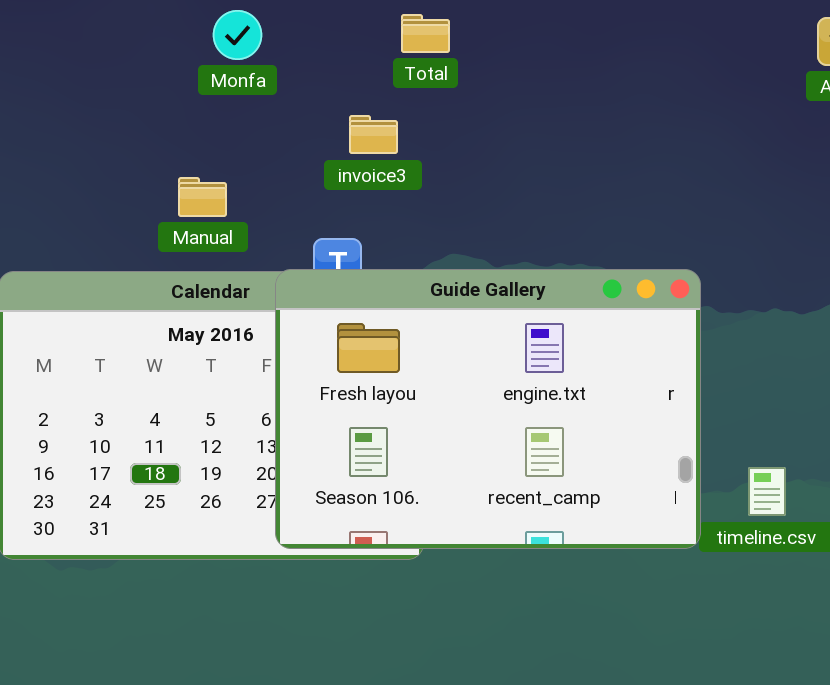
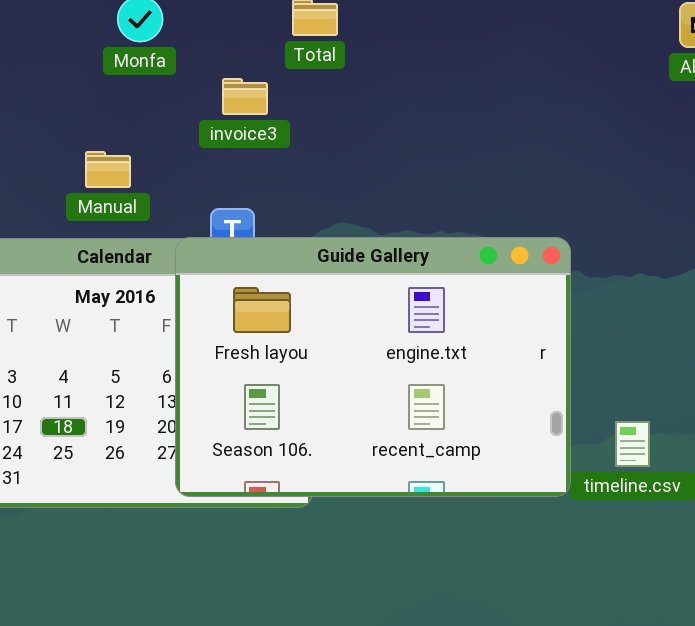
invoice3: [349,115,398,154] -> [222,78,268,115], moved

